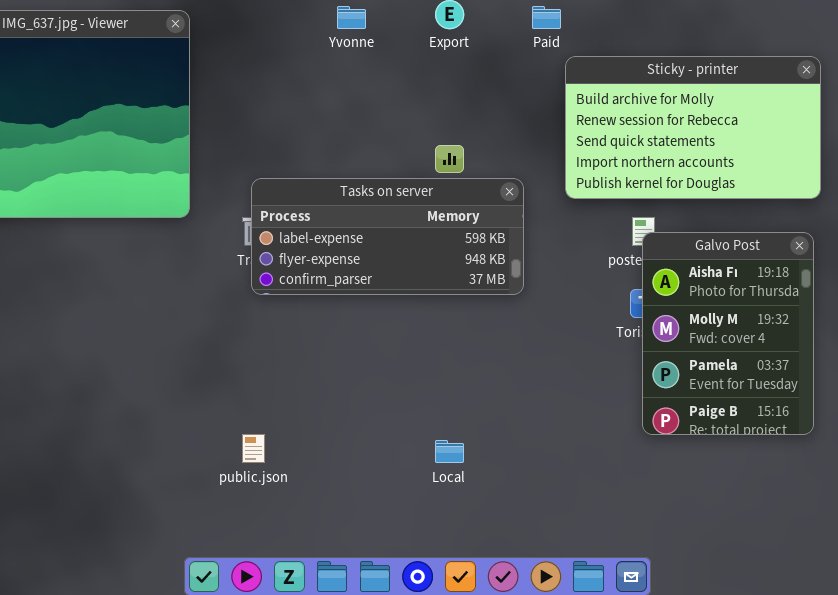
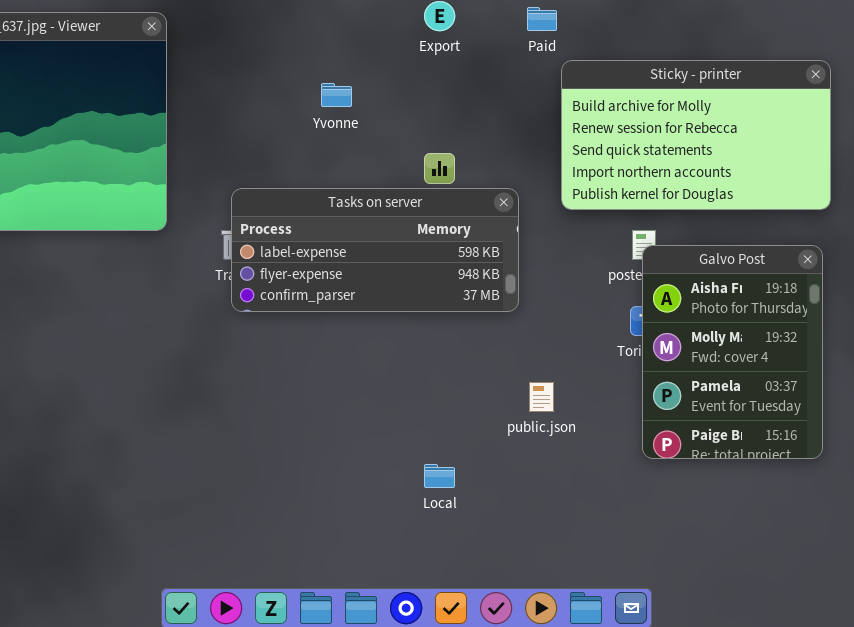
Yvonne: [337,6,366,29] -> [321,83,352,107], moved
public.json: [242,434,265,463] -> [529,382,554,412], moved

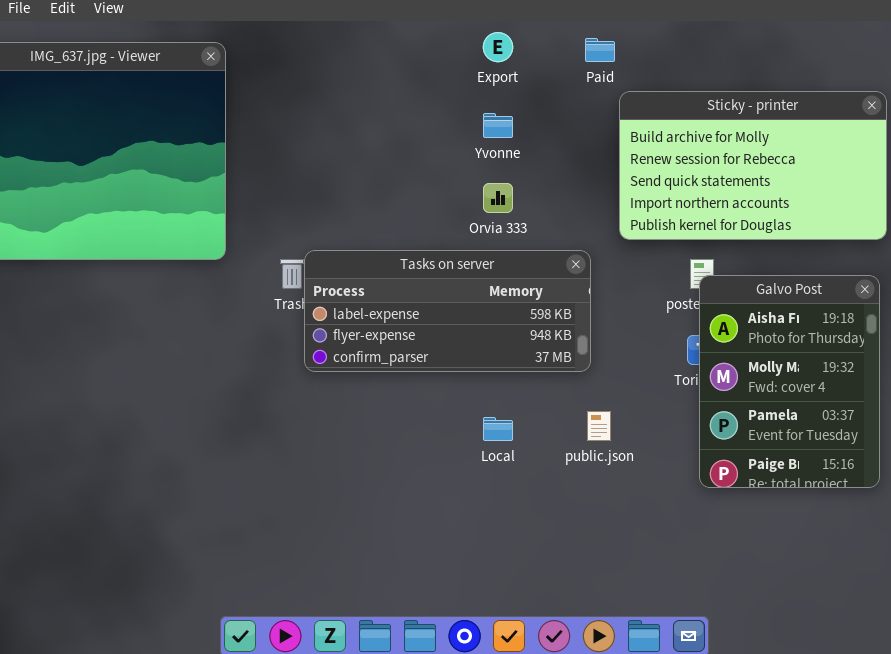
Yvonne: [321,83,352,107] -> [483,113,513,138], moved
Tasks on server: [231,188,519,312] -> [304,250,591,372], moved
Local: [424,464,455,488] -> [483,417,513,441], moved

